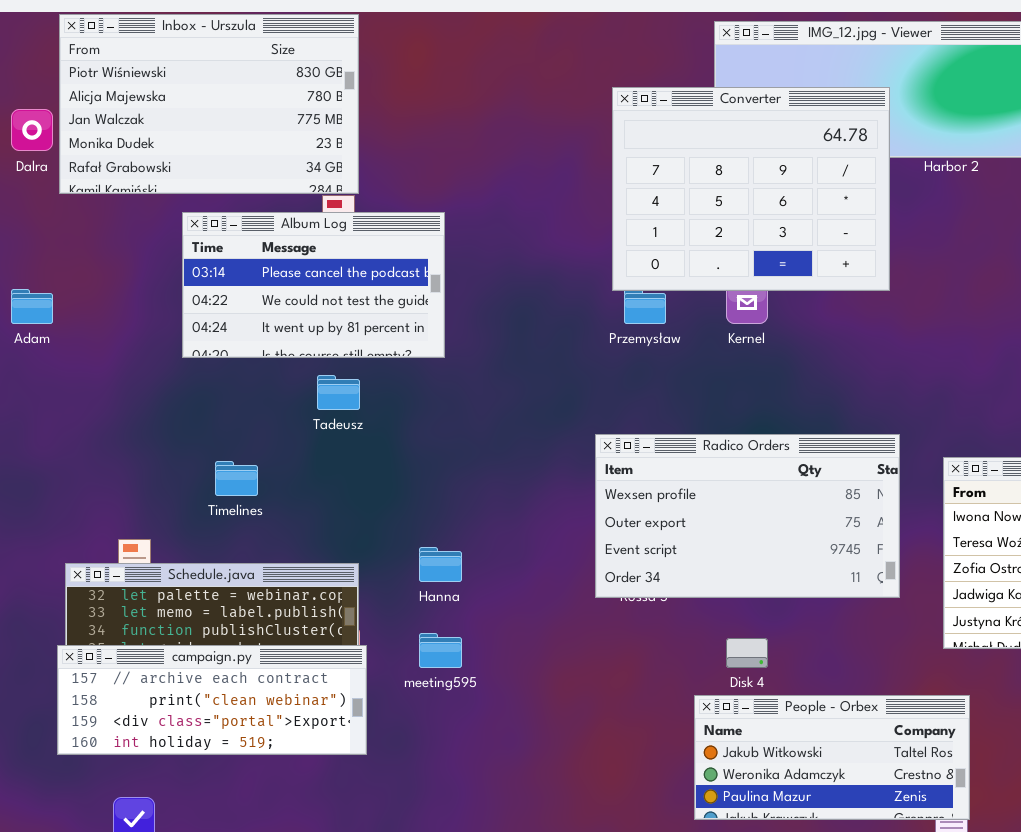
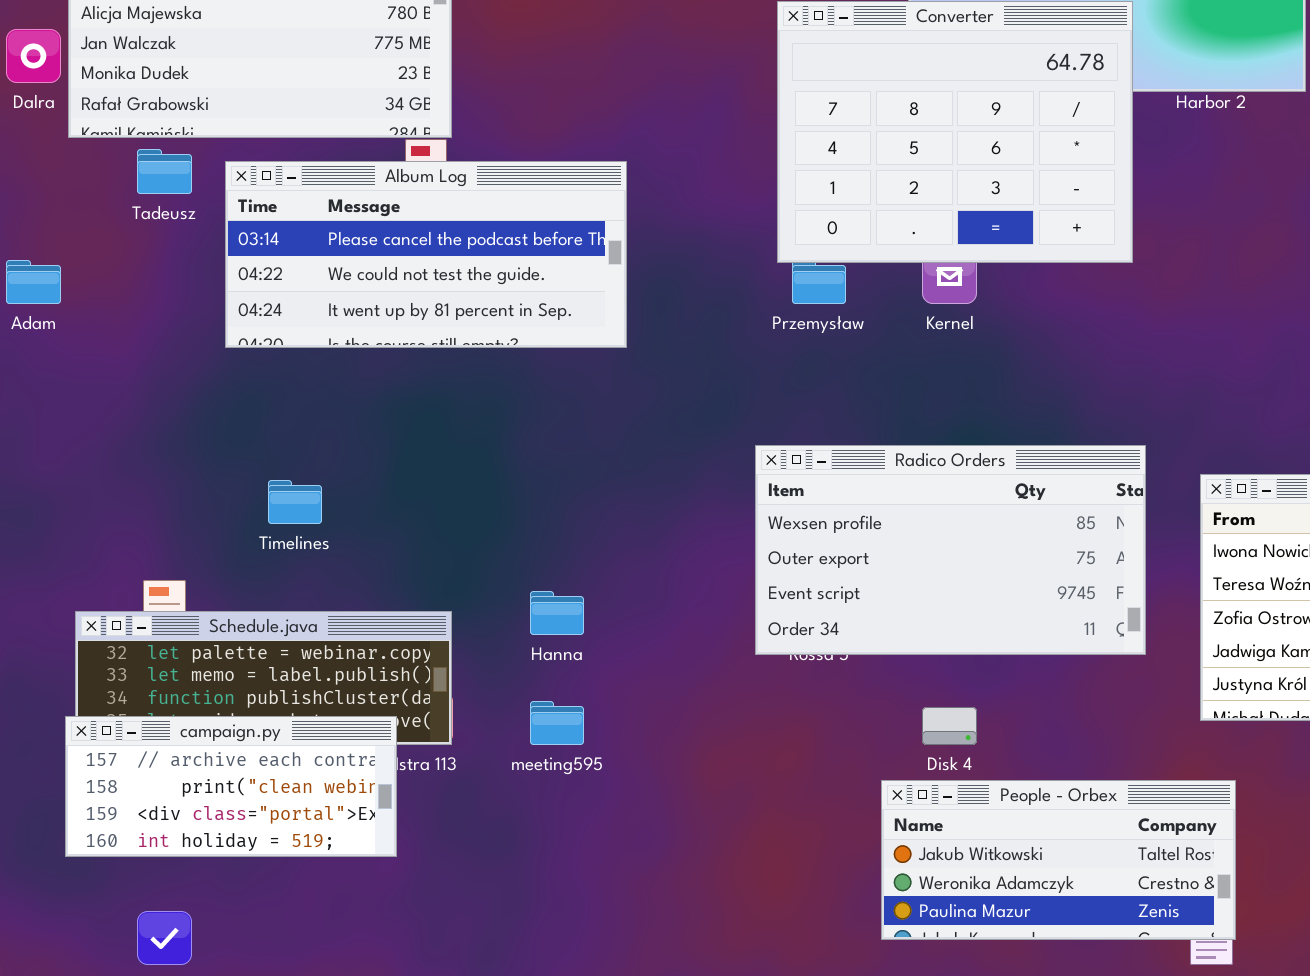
Album Log: [182,212,445,358] -> [225,161,627,348], resized
Tadeusz: [317,375,360,410] -> [137,149,192,194], moved
campaign.py: [57,645,367,755] -> [65,716,397,857], resized

